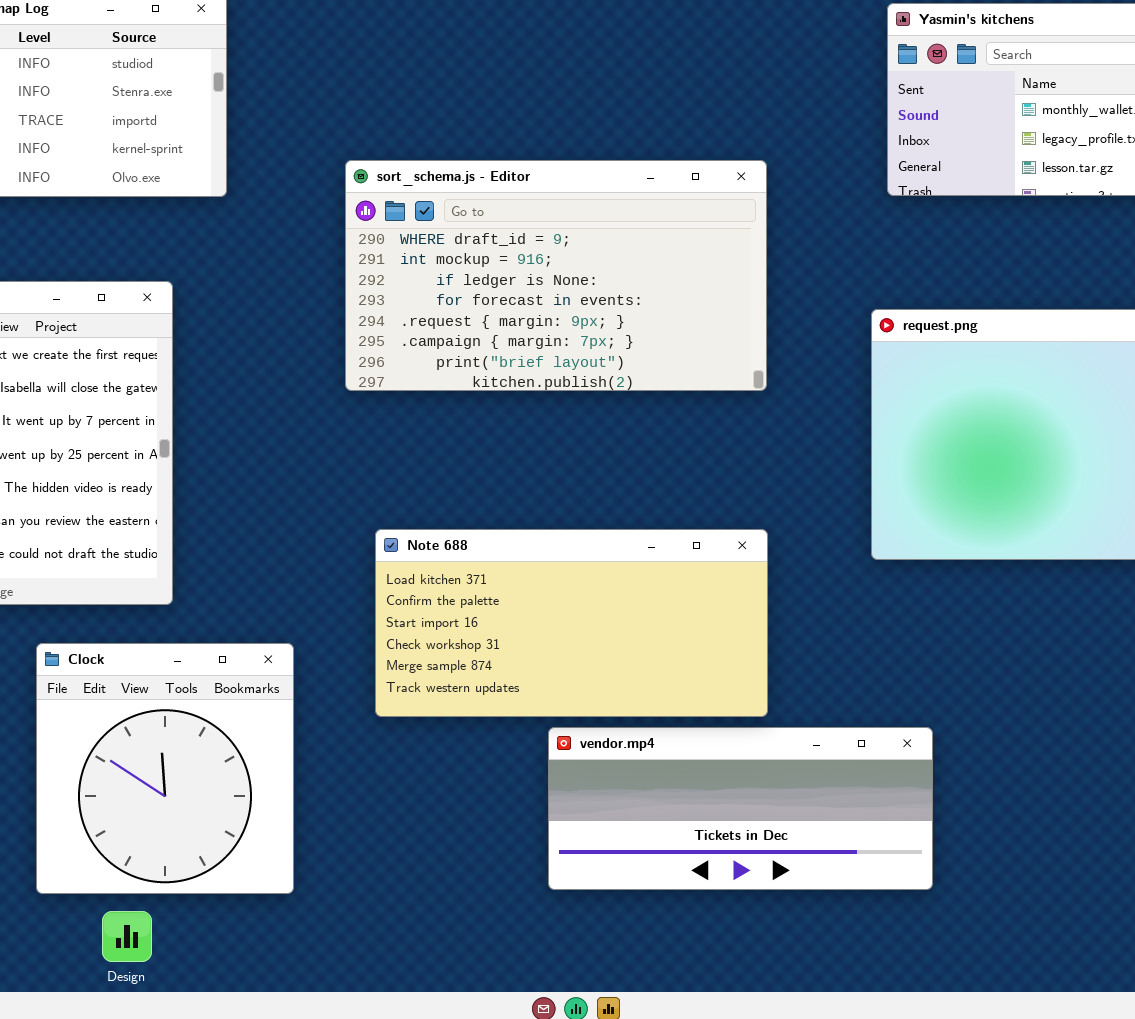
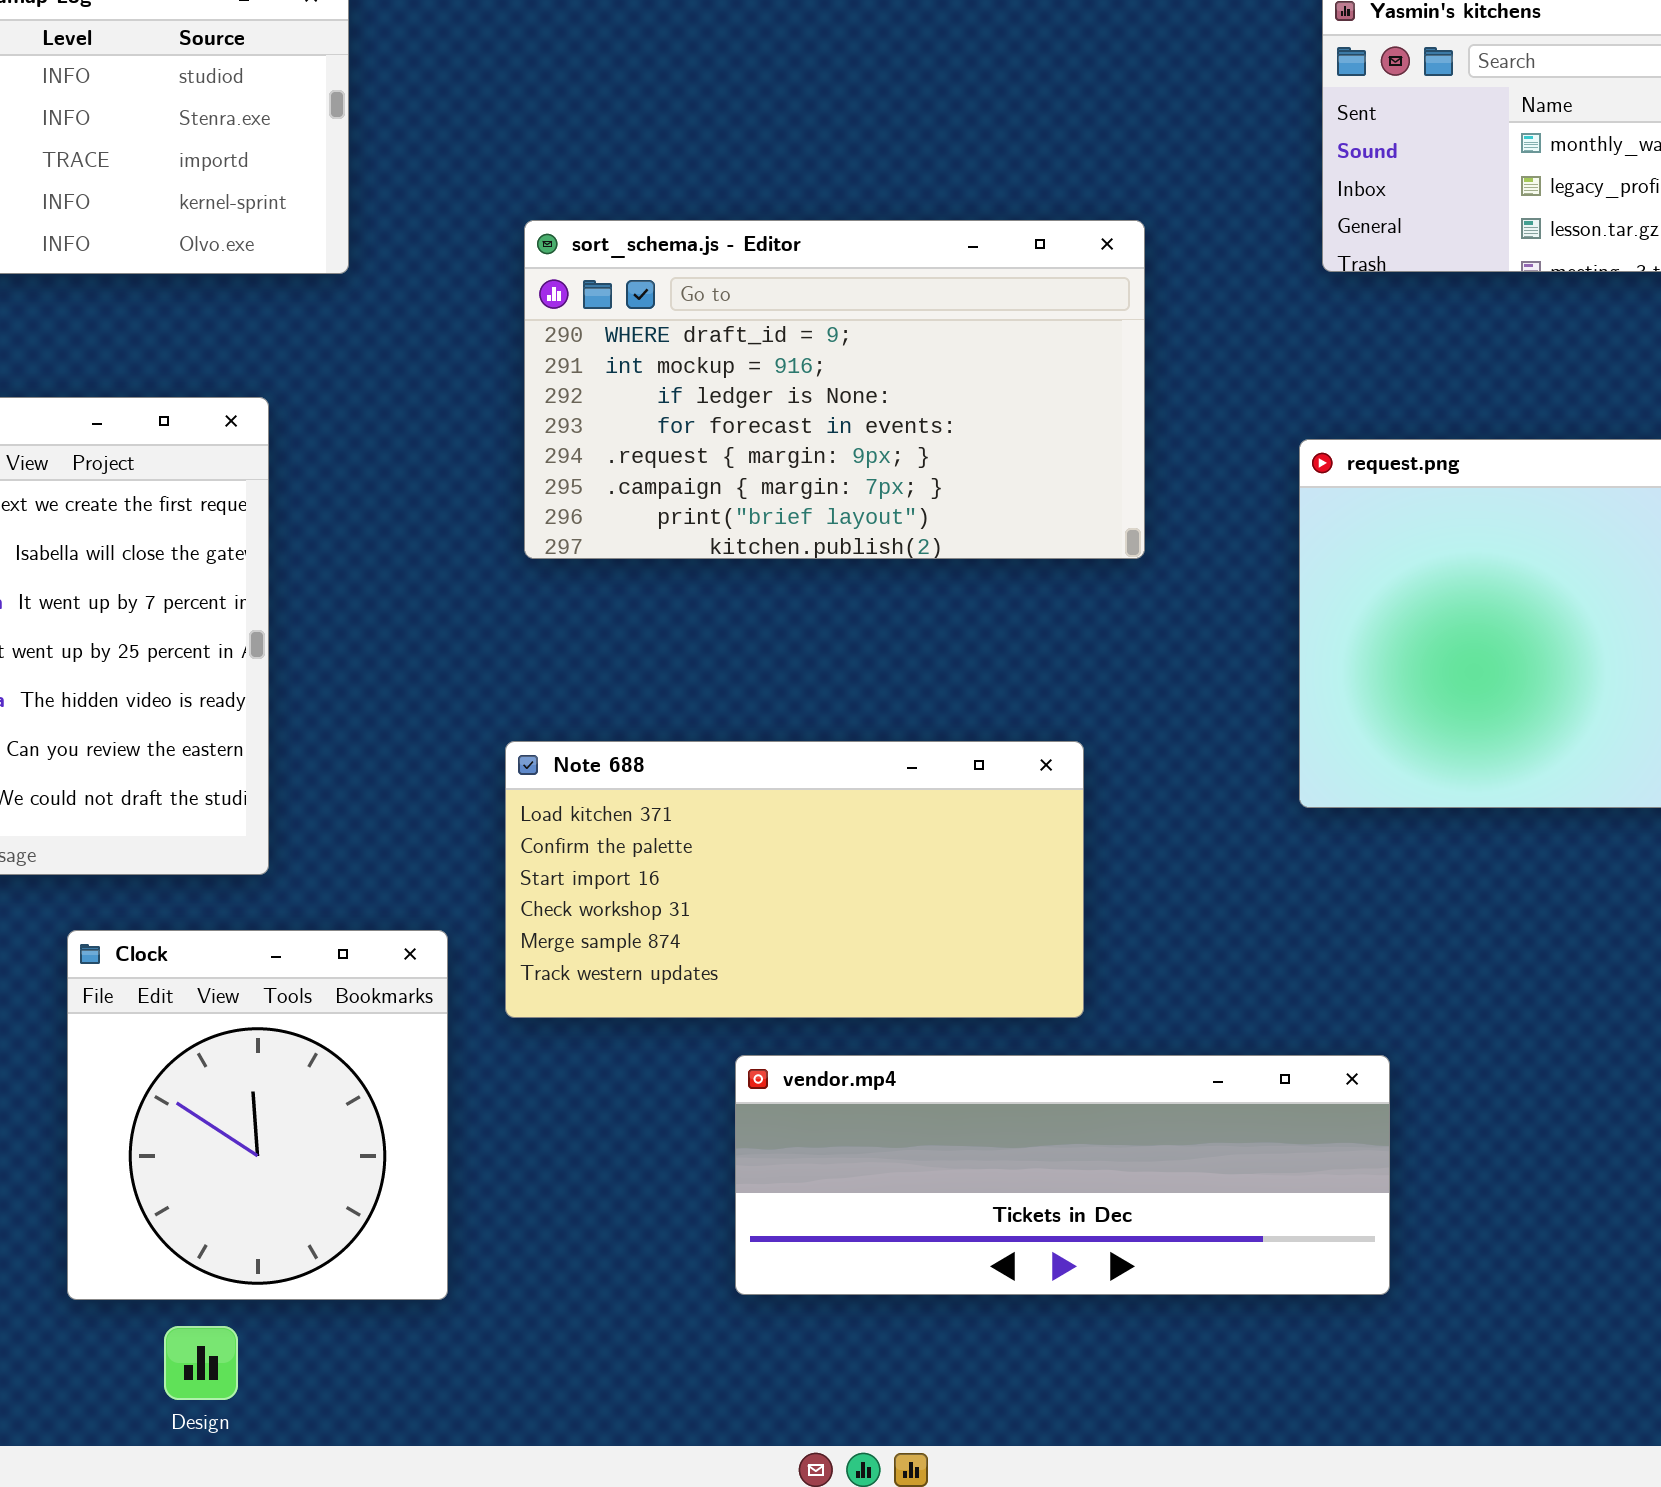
Note 688: [375,529,768,717] -> [505,741,1084,1018], moved
vendor.mp4: [548,727,933,890] -> [735,1055,1390,1295], resized

